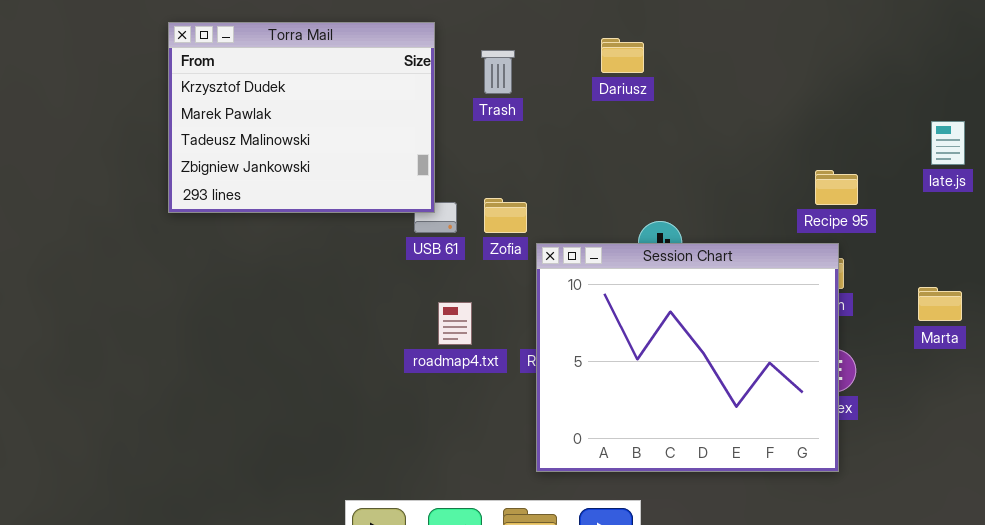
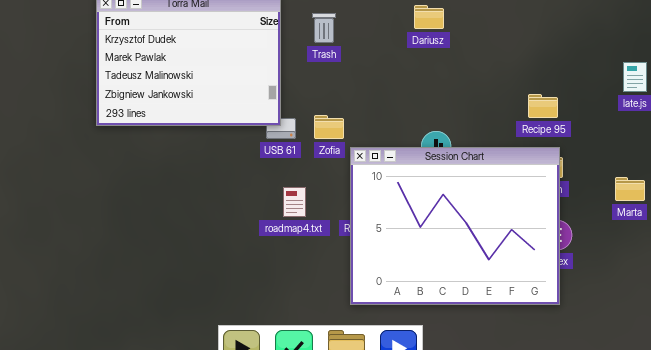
Dariusz: [601,38,644,73] -> [414,5,444,29], moved
Recipe 95: [815,170,858,205] -> [528,94,558,118], moved

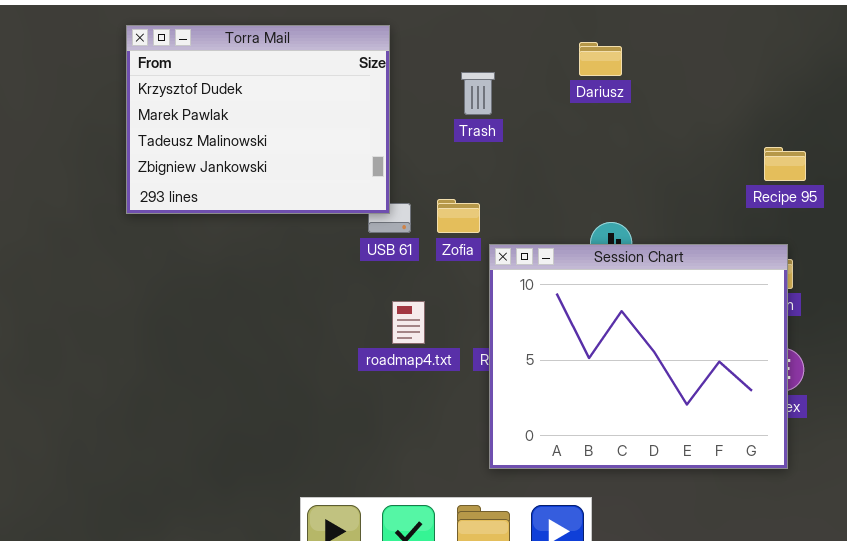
Trash: [312,13,336,43] -> [461,72,495,115], moved
Recipe 95: [528,94,558,118] -> [764,147,806,181], moved

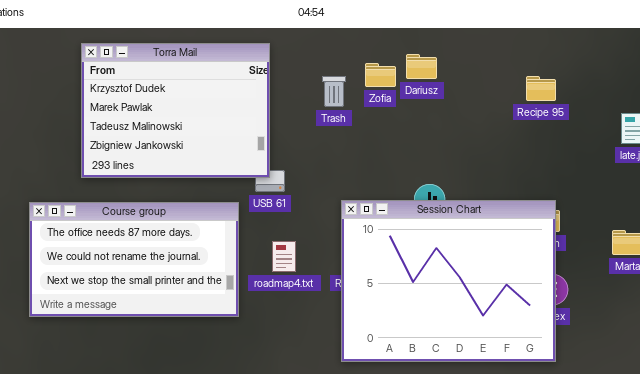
Recipe 95: [764,147,806,181] -> [526,76,556,101], moved
Zofia: [437,199,480,233] -> [365,63,396,87], moved
Course group: none -> [29,202,239,317], opened

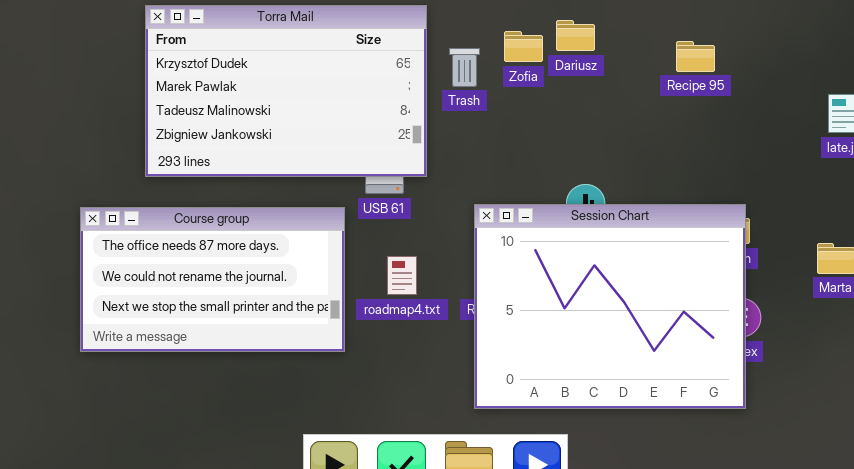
Torra Mail: [81,43,270,178] -> [145,5,427,177], resized
Recipe 95: [526,76,556,101] -> [676,41,715,72], moved

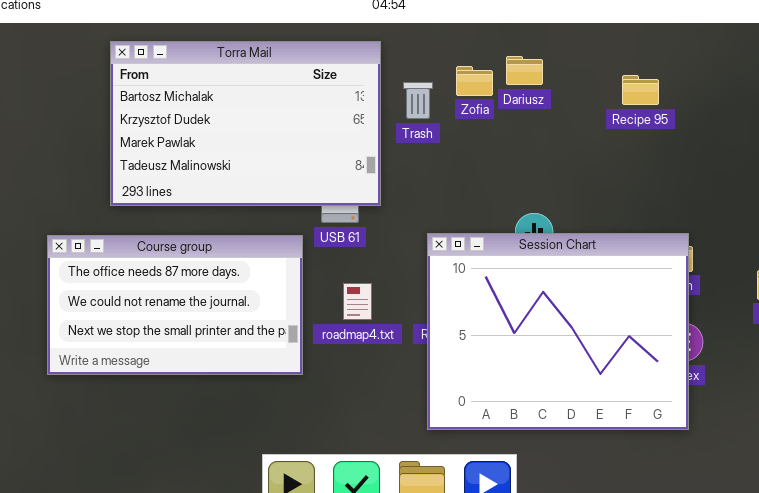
Torra Mail: [145,5,427,177] -> [110,41,381,206], scrolled up 1 row

